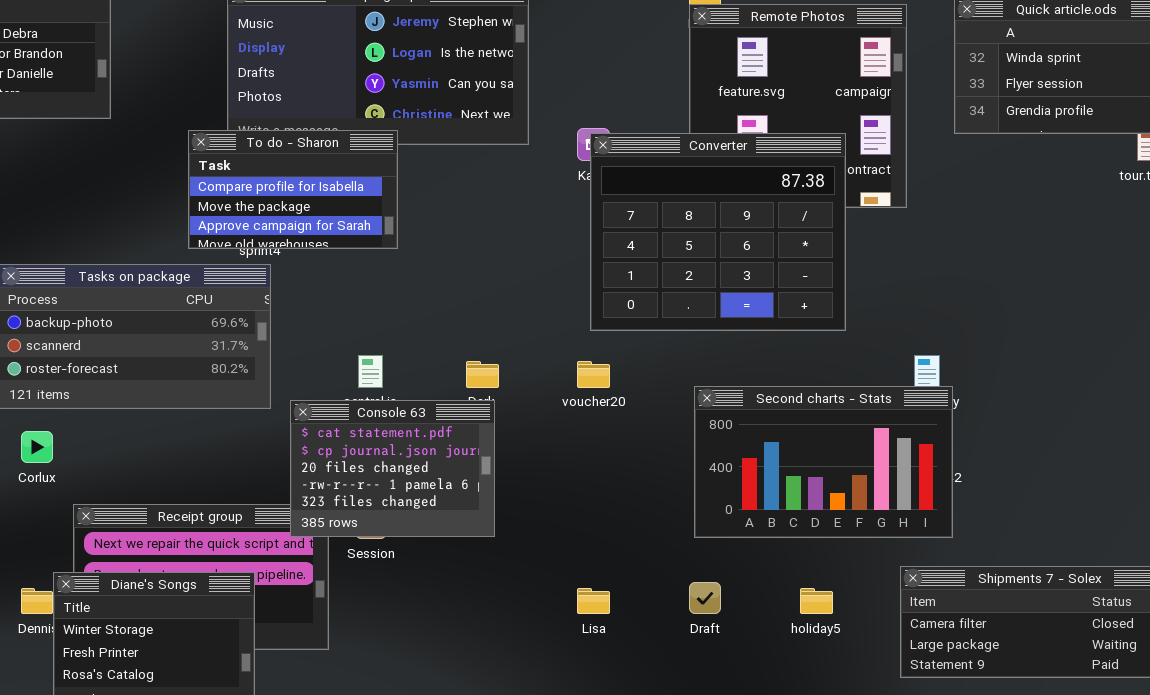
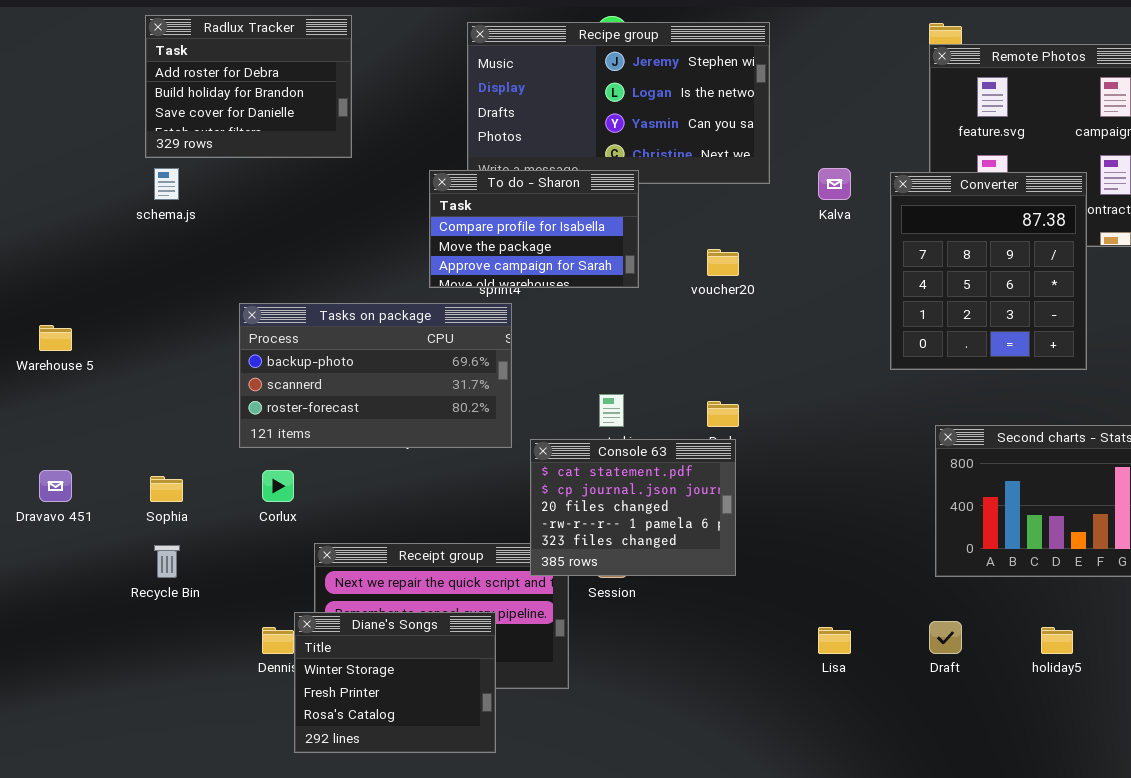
Converter: [590,133,846,331] -> [890,172,1087,370], resized
voucher20: [577,361,610,388] -> [707,249,739,276], moved

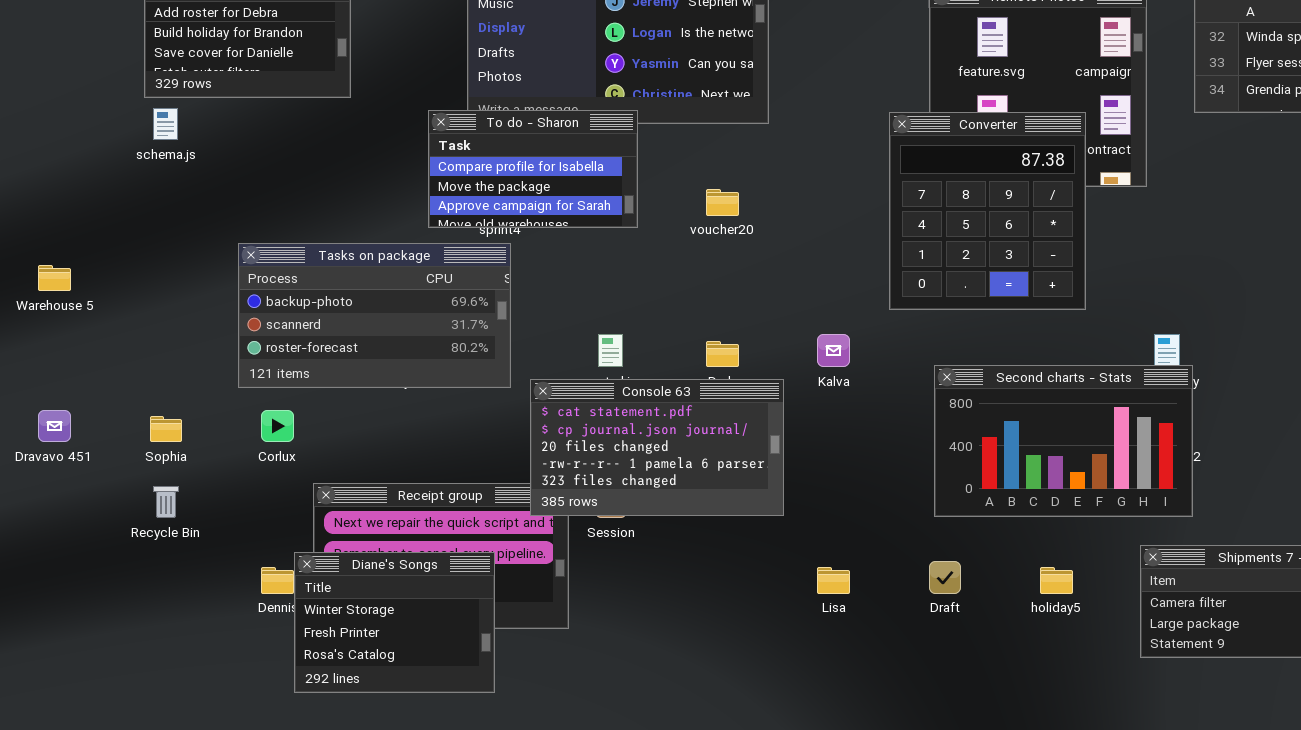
Kalva: [818,168,851,200] -> [817,334,850,367], moved
Console 63: [530,439,736,576] -> [530,379,784,516], resized

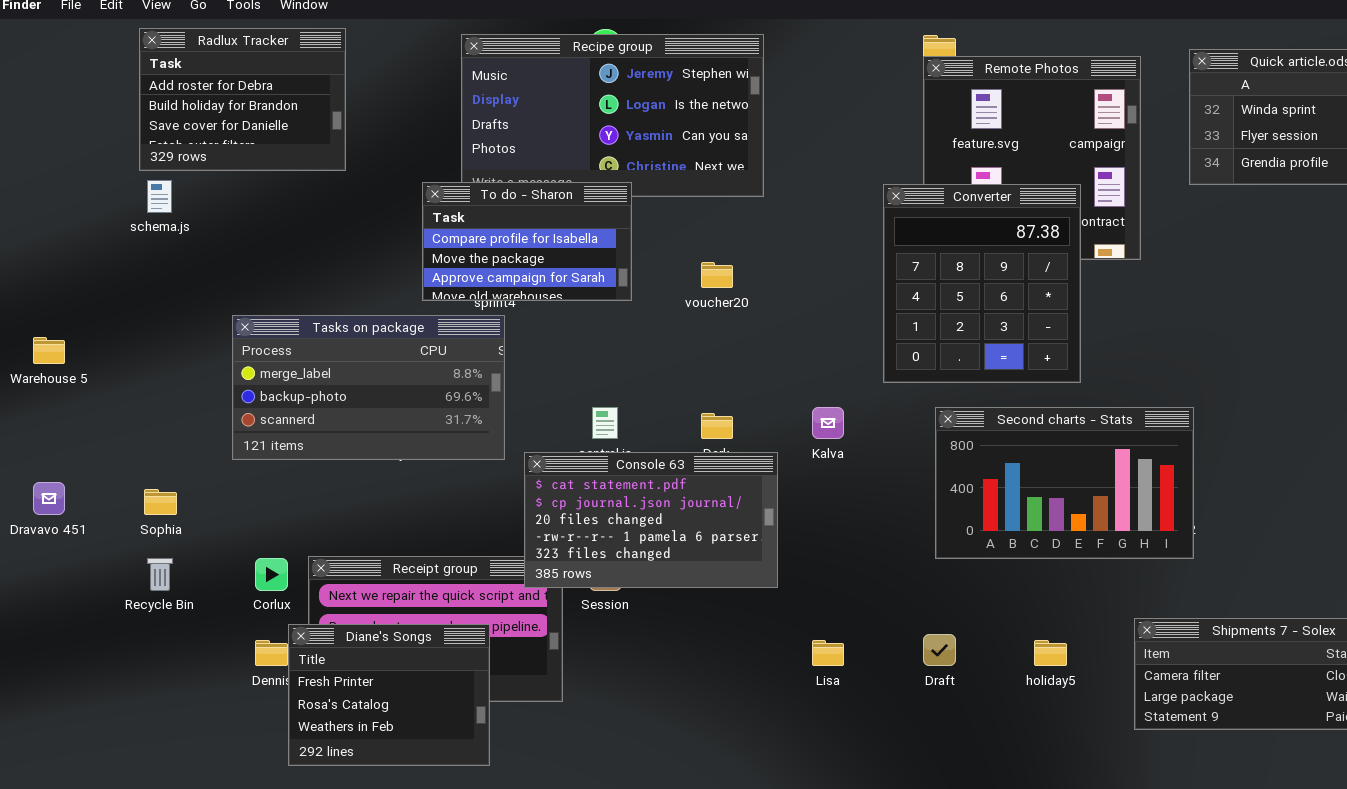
Tasks on package: [238,243,511,388] -> [232,315,505,460], scrolled up 1 row
Second charts - Stats: [934,365,1193,517] -> [935,407,1194,559], moved
Corlux: [261,410,294,442] -> [255,558,288,591], moved
Diane's Songs: [294,552,495,693] -> [288,624,490,766], scrolled down 1 row

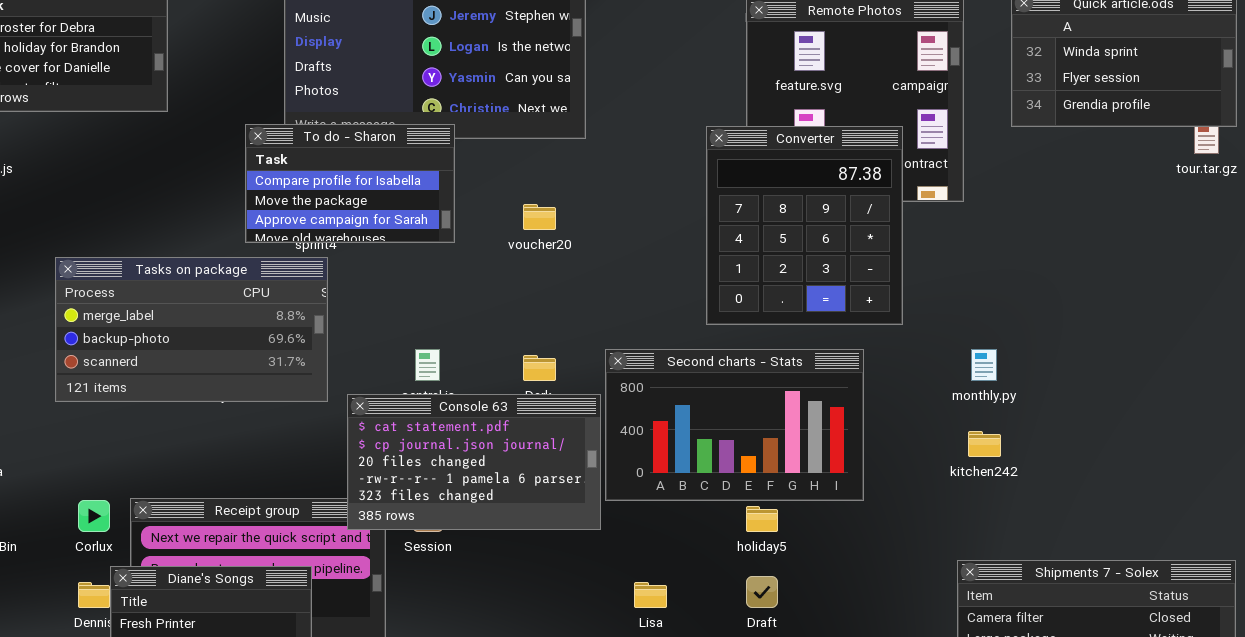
Second charts - Stats: [935,407,1194,559] -> [605,349,864,501], moved
holiday5: [1034,640,1067,666] -> [746,506,778,532], moved

